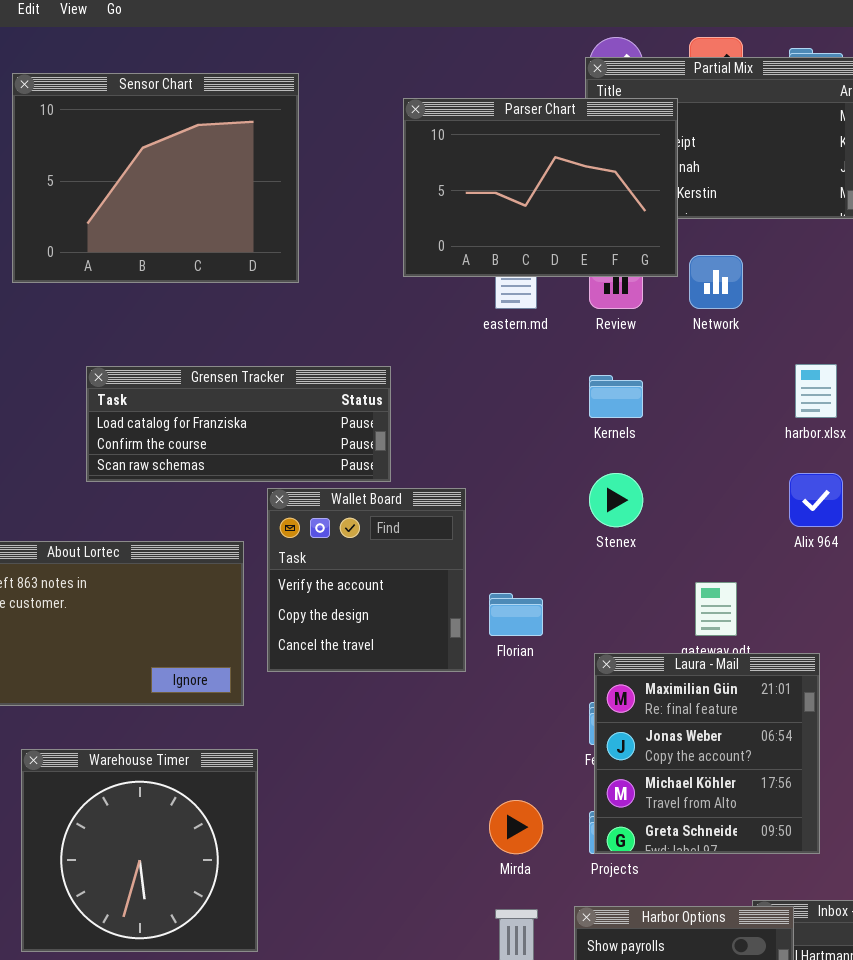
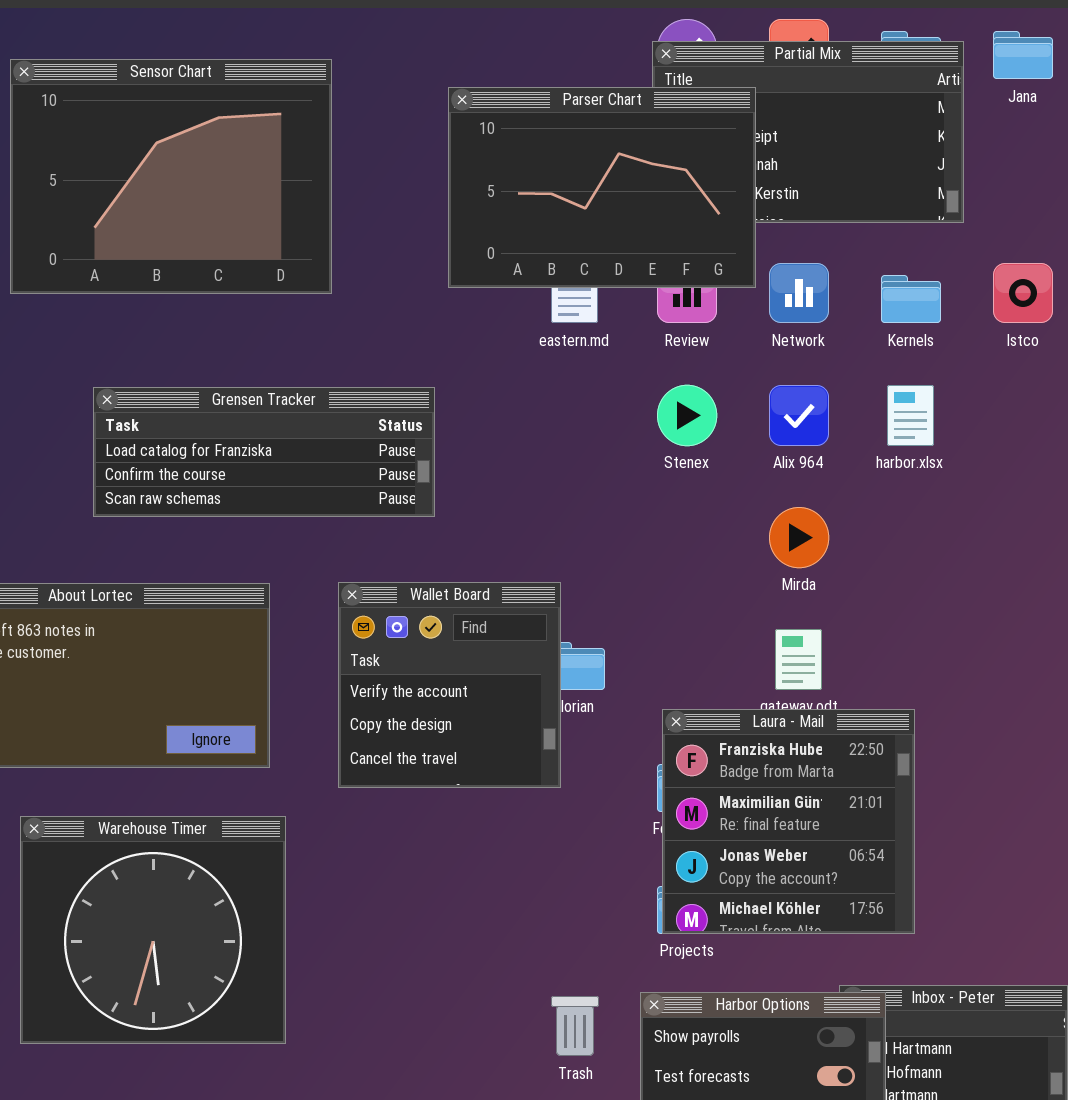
Kernels: [589,375,643,418] -> [881,275,941,323], moved
Stenex: [589,473,643,527] -> [657,385,717,446], moved
Alix 964: [789,473,843,527] -> [769,385,829,446], moved
Wallet Board: [267,488,466,672] -> [338,582,561,788], moved
Laura - Mail: [594,653,820,854] -> [662,709,915,934], scrolled up 1 row
Mirda: [489,800,543,854] -> [769,507,829,568], moved

